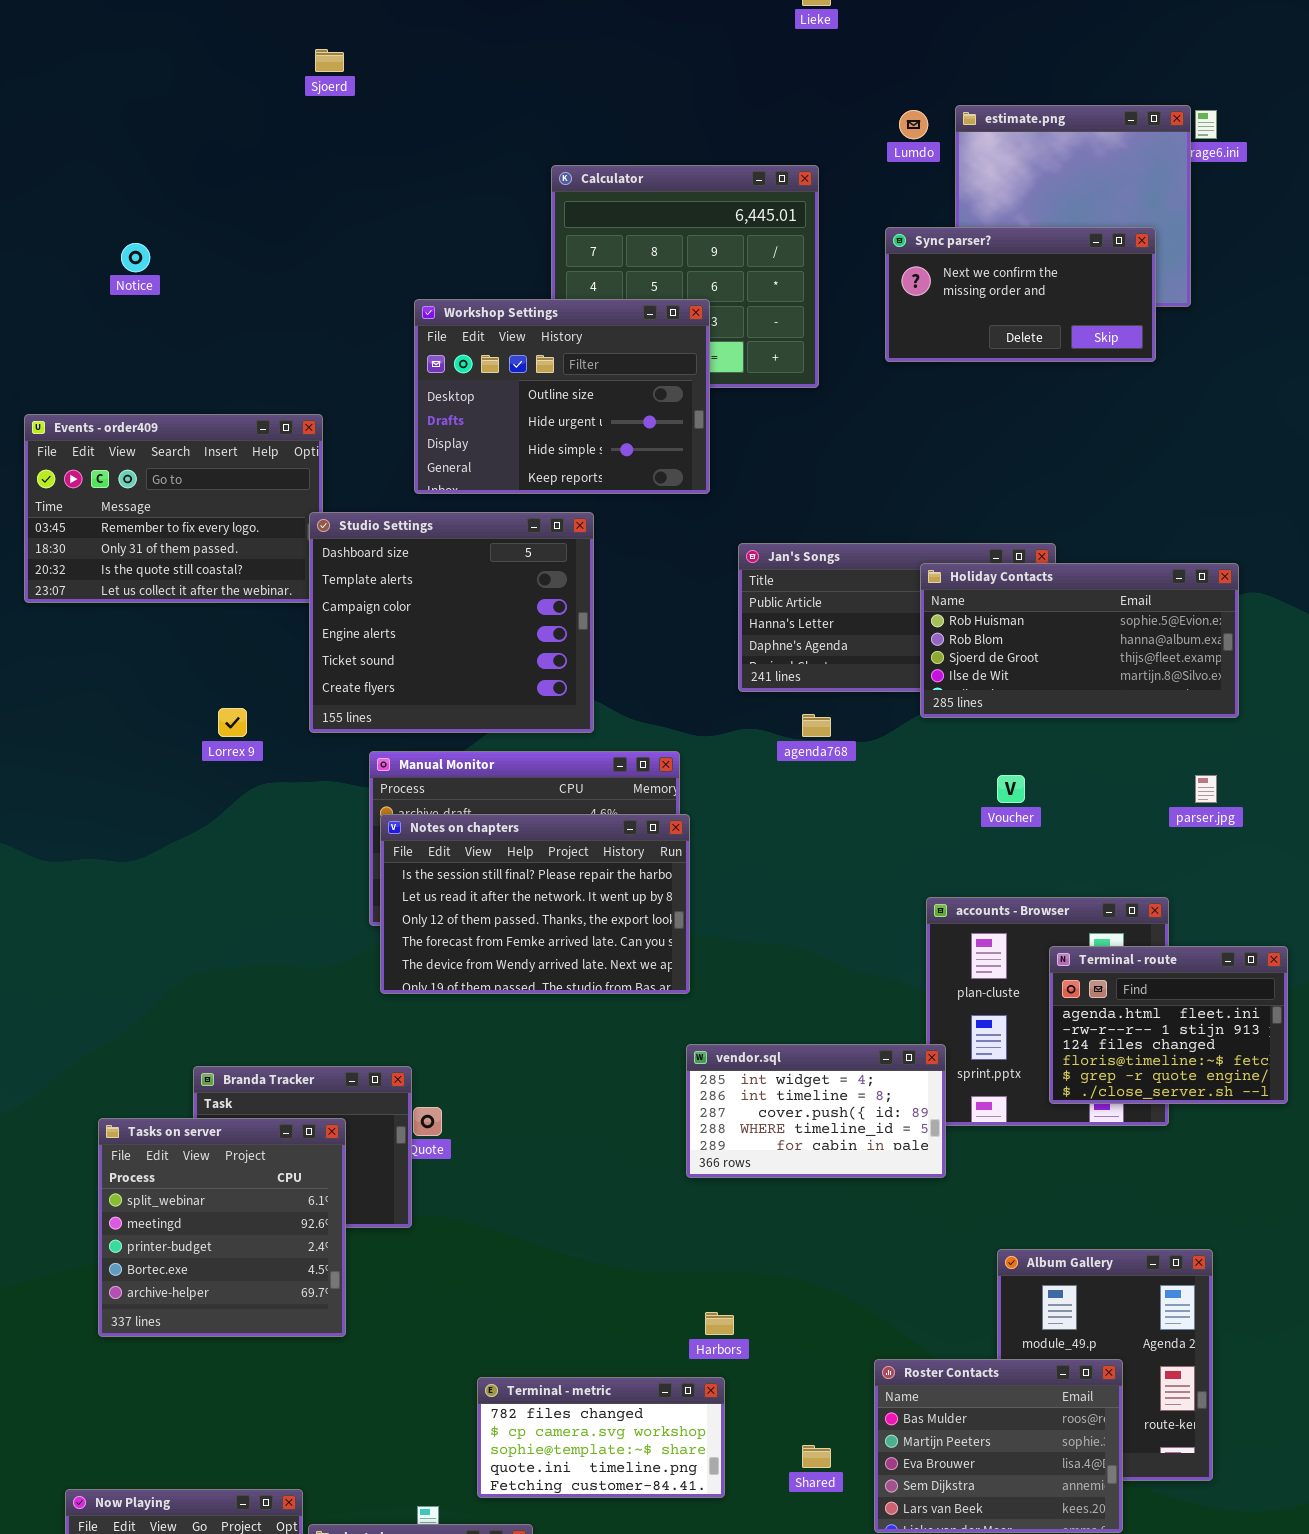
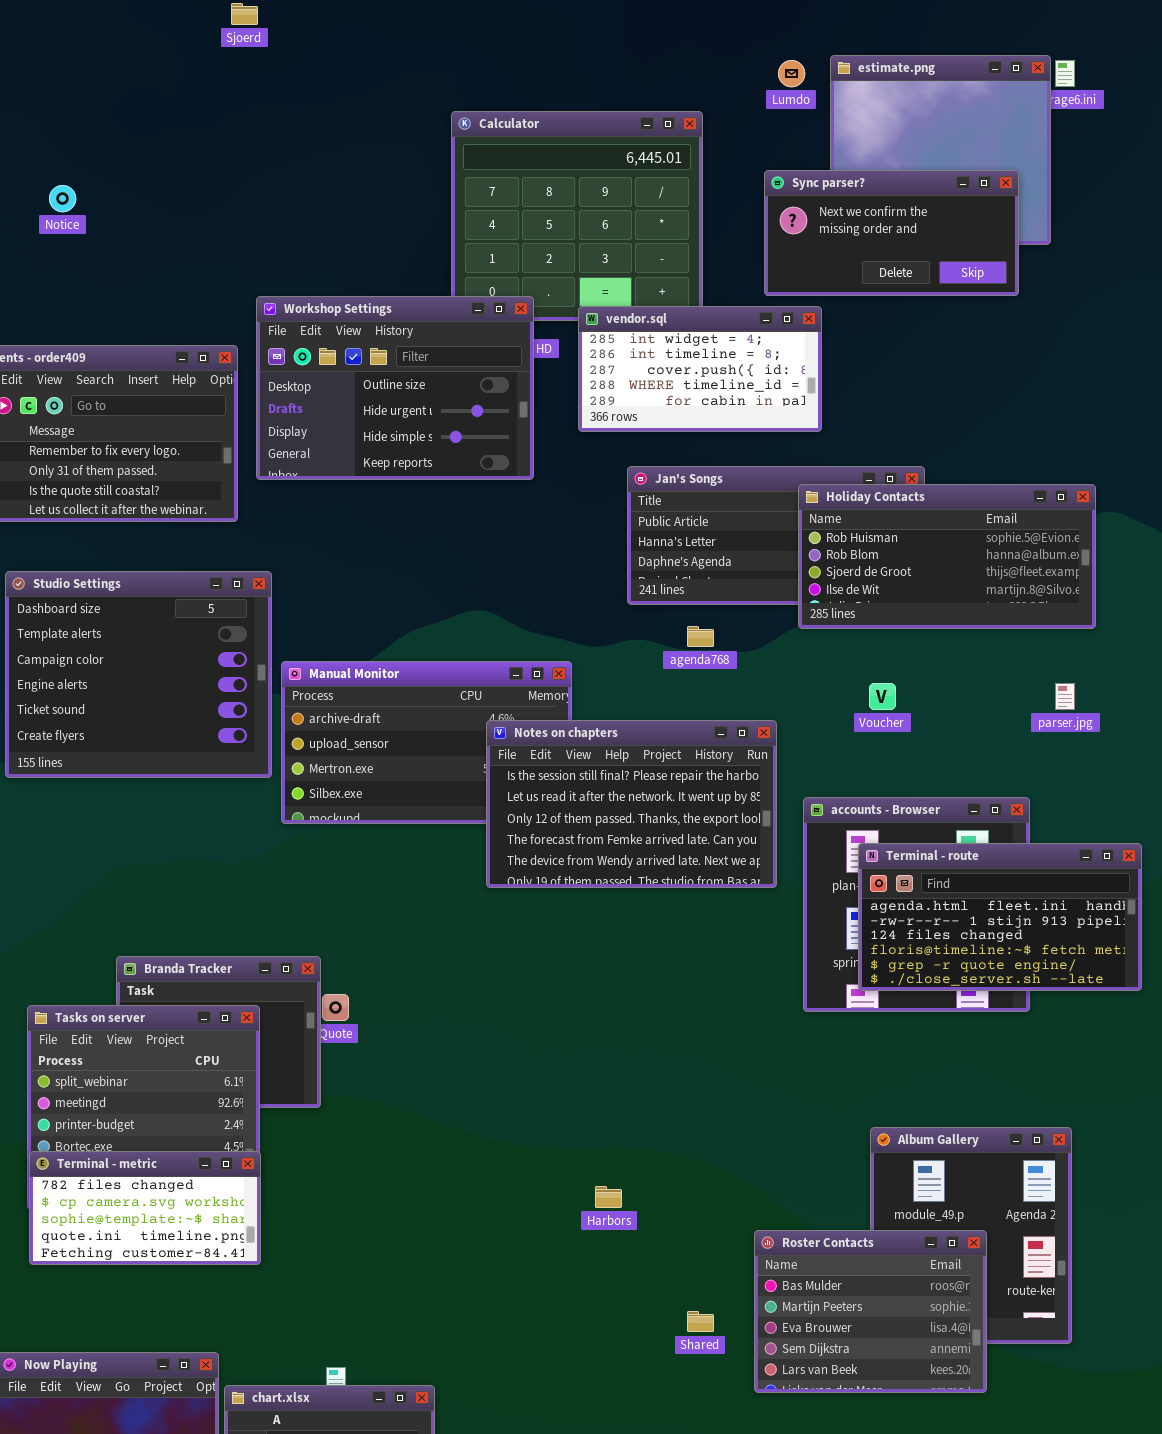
Workshop Settings: [414,299,710,494] -> [256,296,534,480], moved
Studio Settings: [309,512,594,733] -> [5,571,272,778], moved
Notes on chapters: [380,814,690,994] -> [486,720,777,888], moved
Terminal - route: [1049,946,1288,1104] -> [858,843,1142,991], resized
vendor.sql: [686,1044,946,1178] -> [578,306,822,432], moved
Terminal - metric: [477,1377,725,1498] -> [29,1151,261,1265], moved

